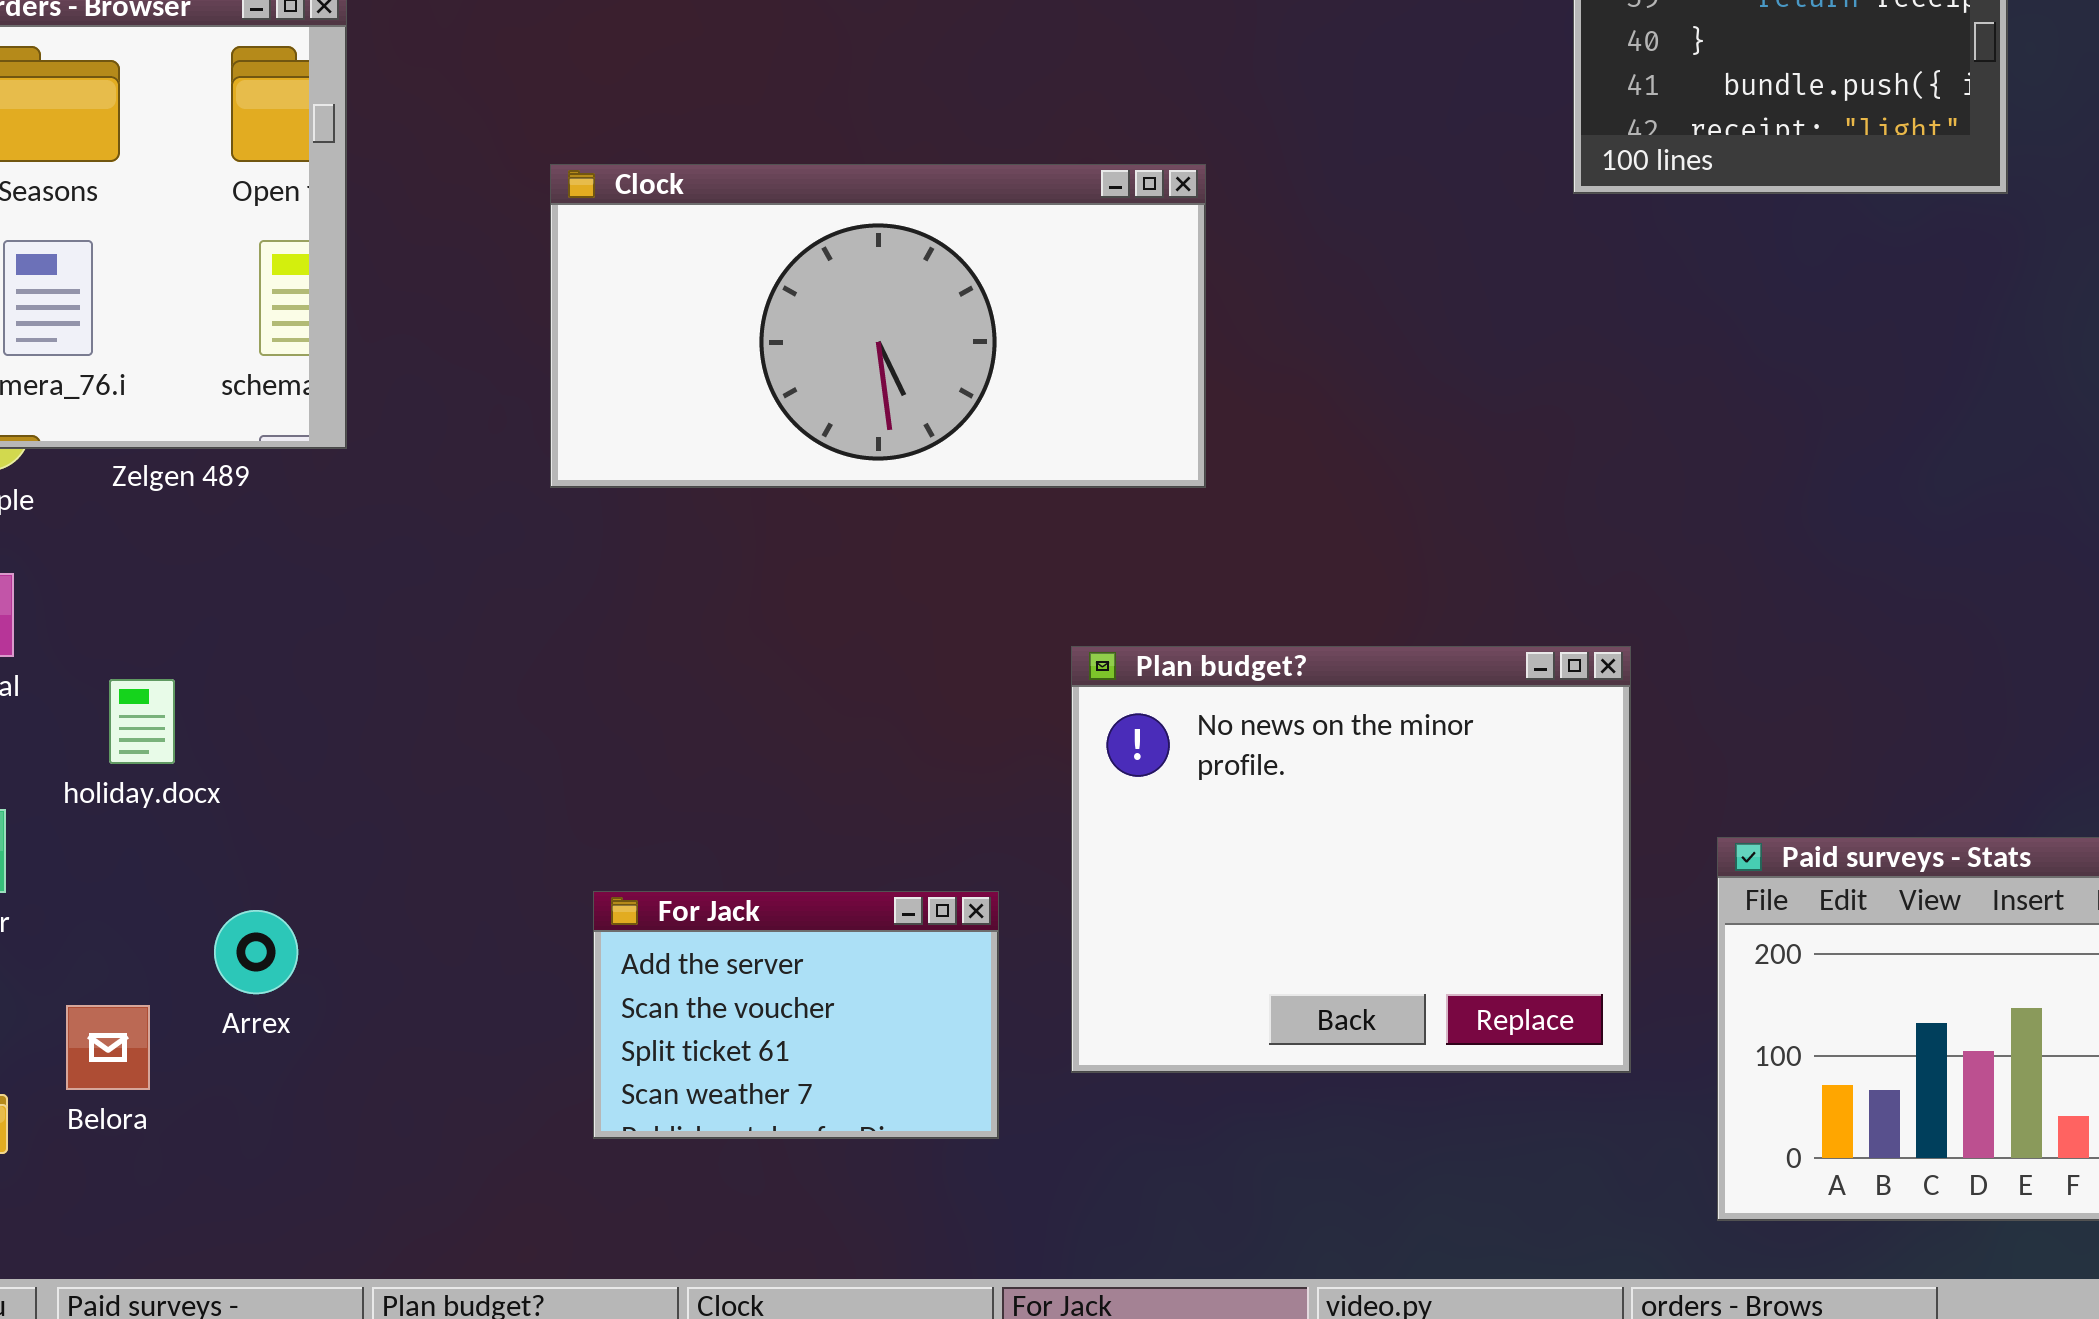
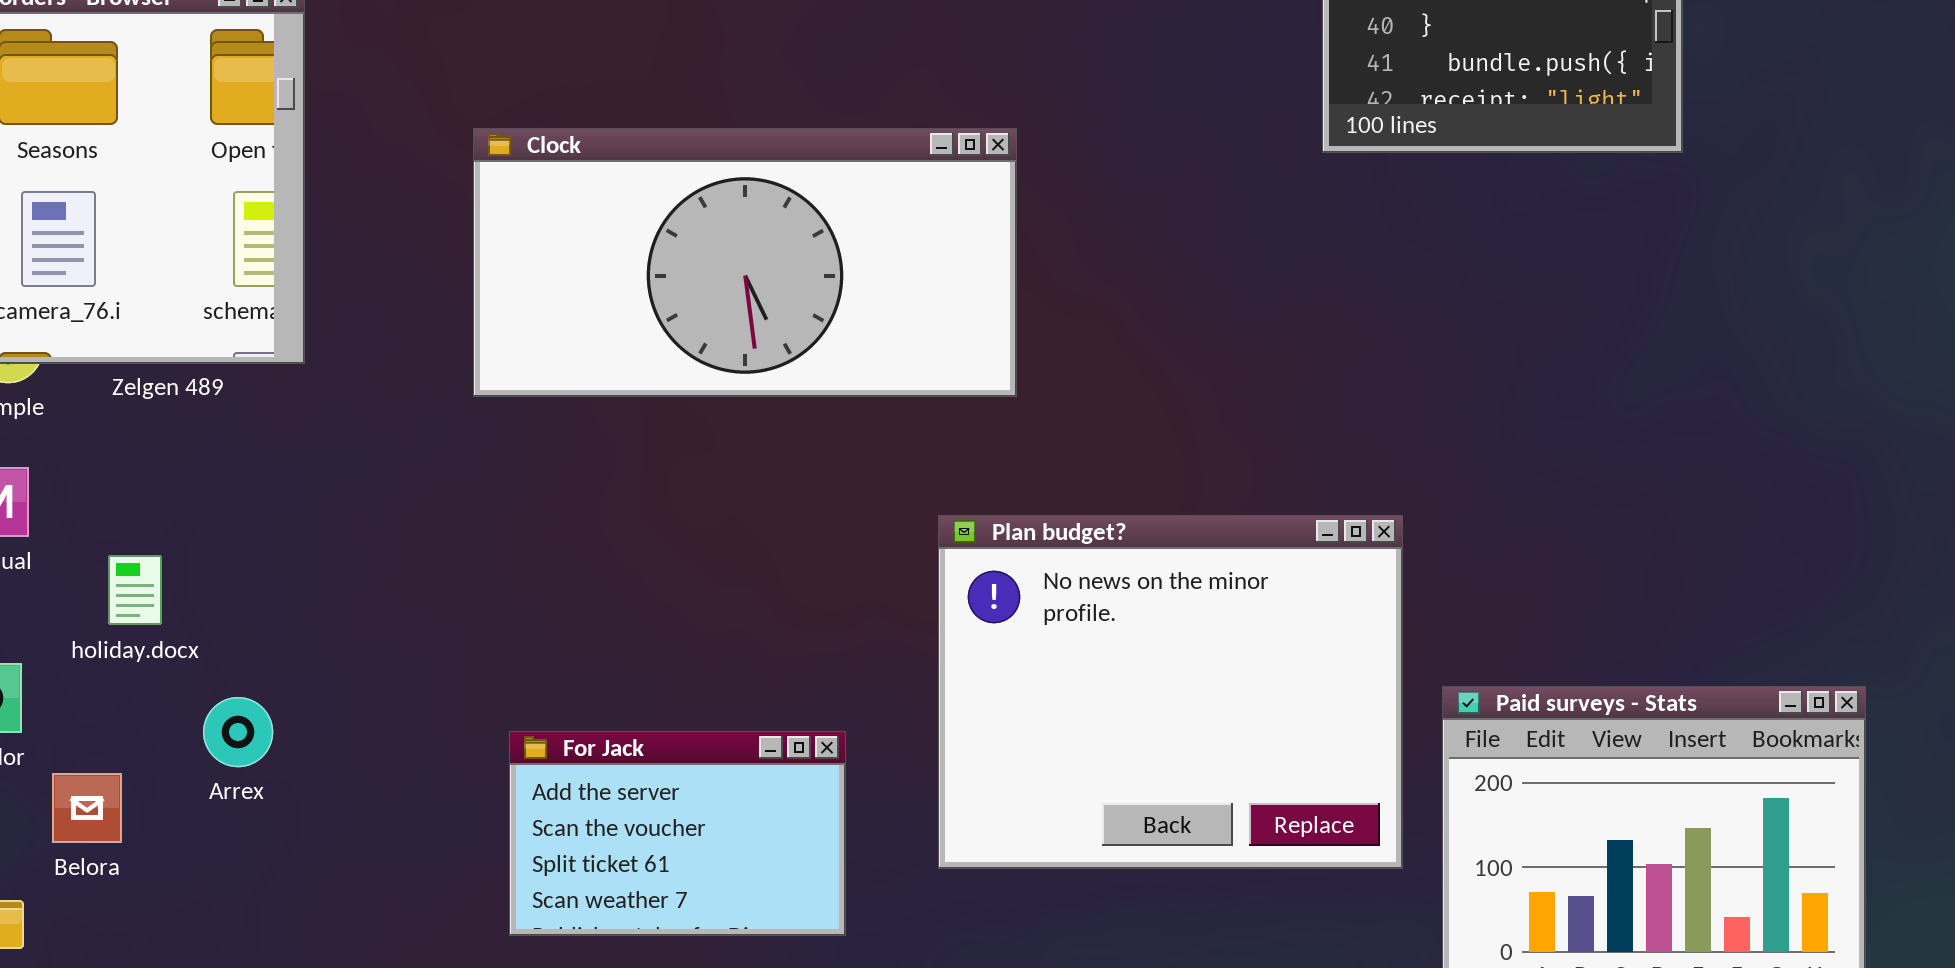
Plan budget?: [1071,646,1631,1073] -> [938,515,1403,869], moved
Arrex: [214,910,298,994] -> [203,697,273,767], moved
Belora: [66,1005,150,1090] -> [52,773,122,843], moved

